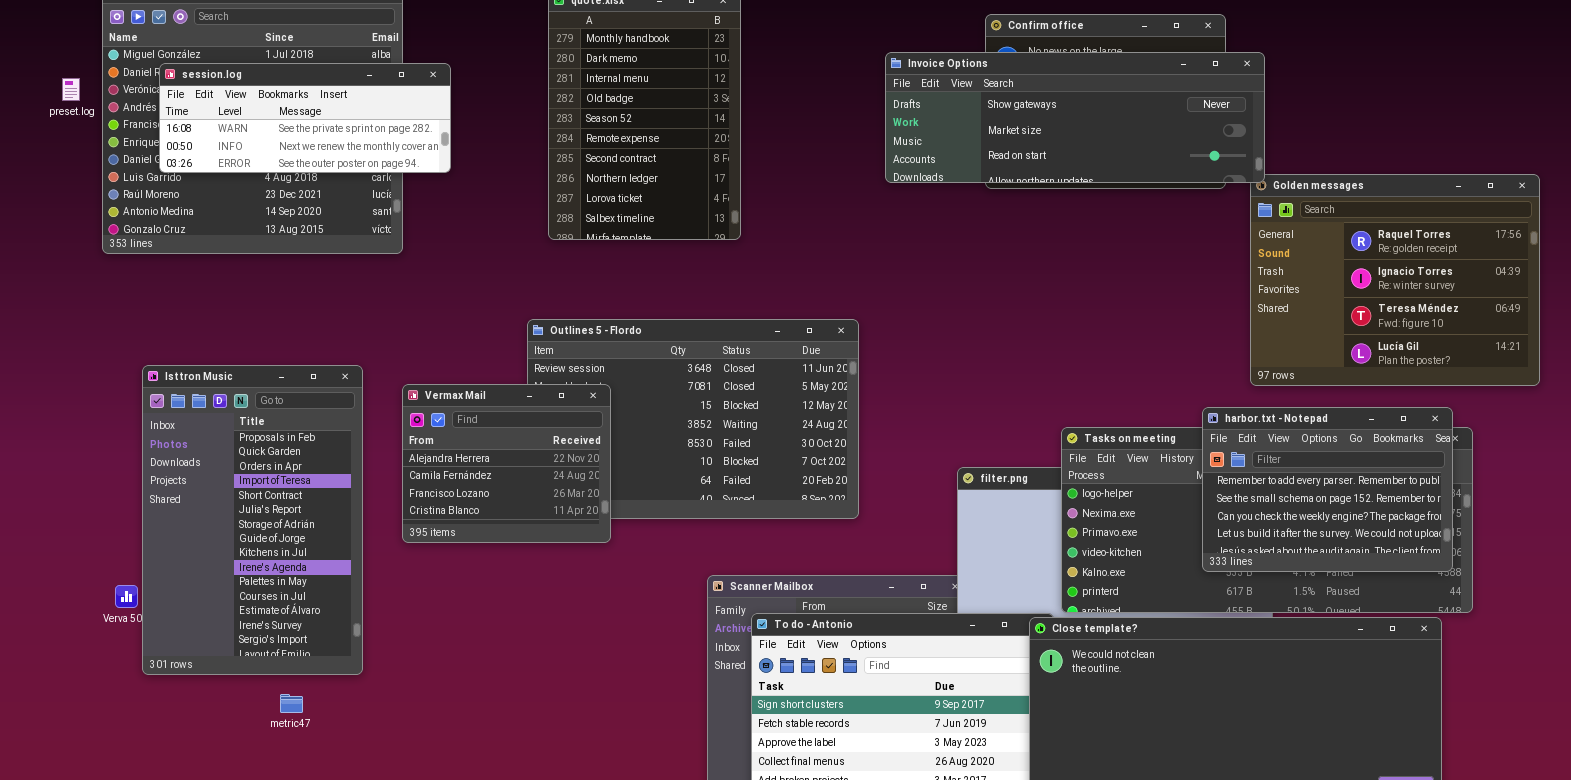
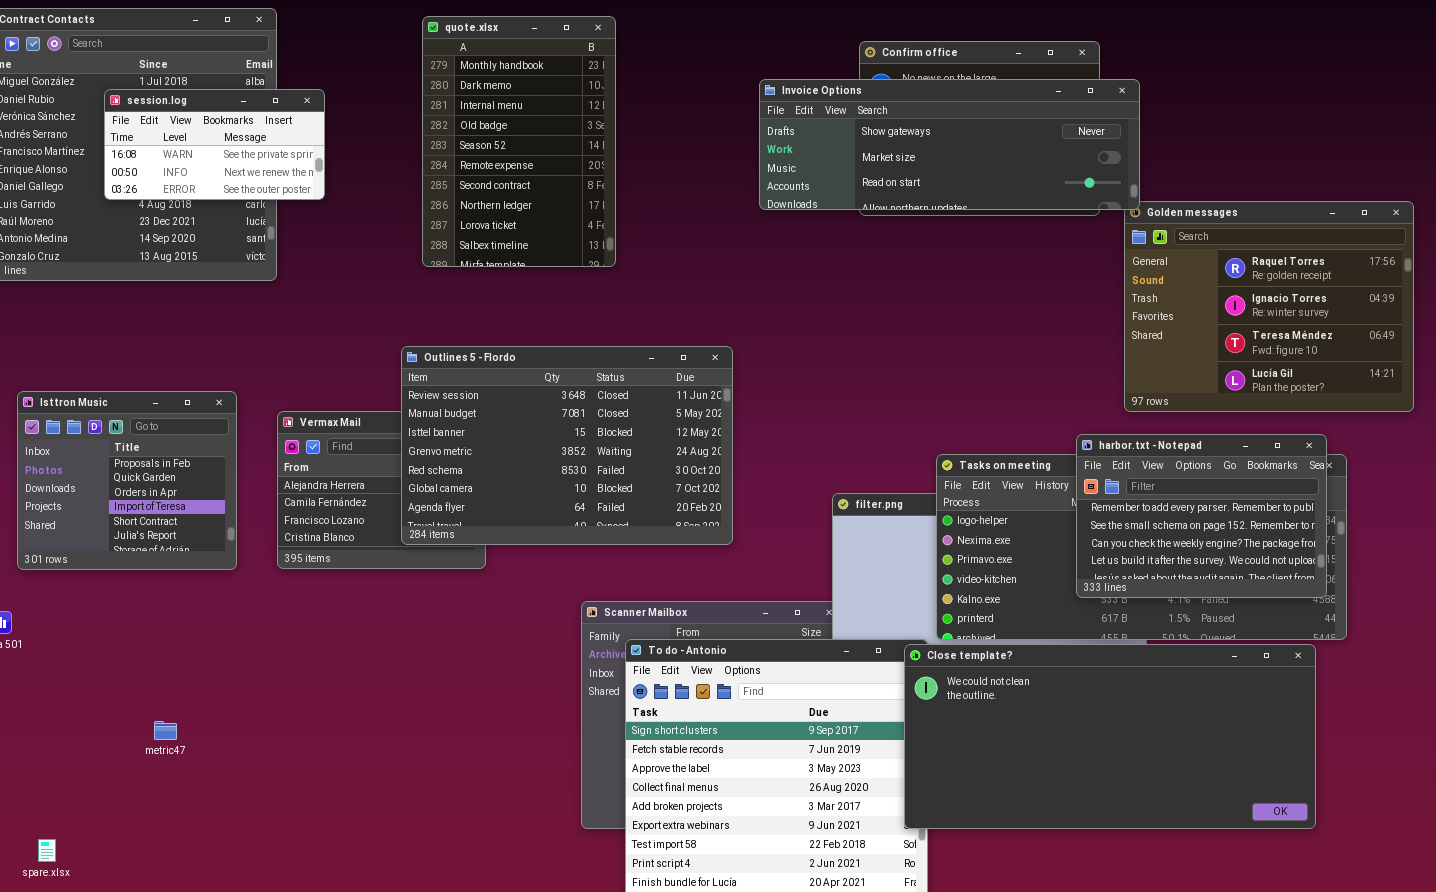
session.log: [159,63,451,173] -> [104,89,325,200], resized
Outlines 5 - Flordo: [527,319,859,519] -> [401,346,733,545], raised
Isttron Music: [142,365,363,675] -> [17,391,237,570], resized

